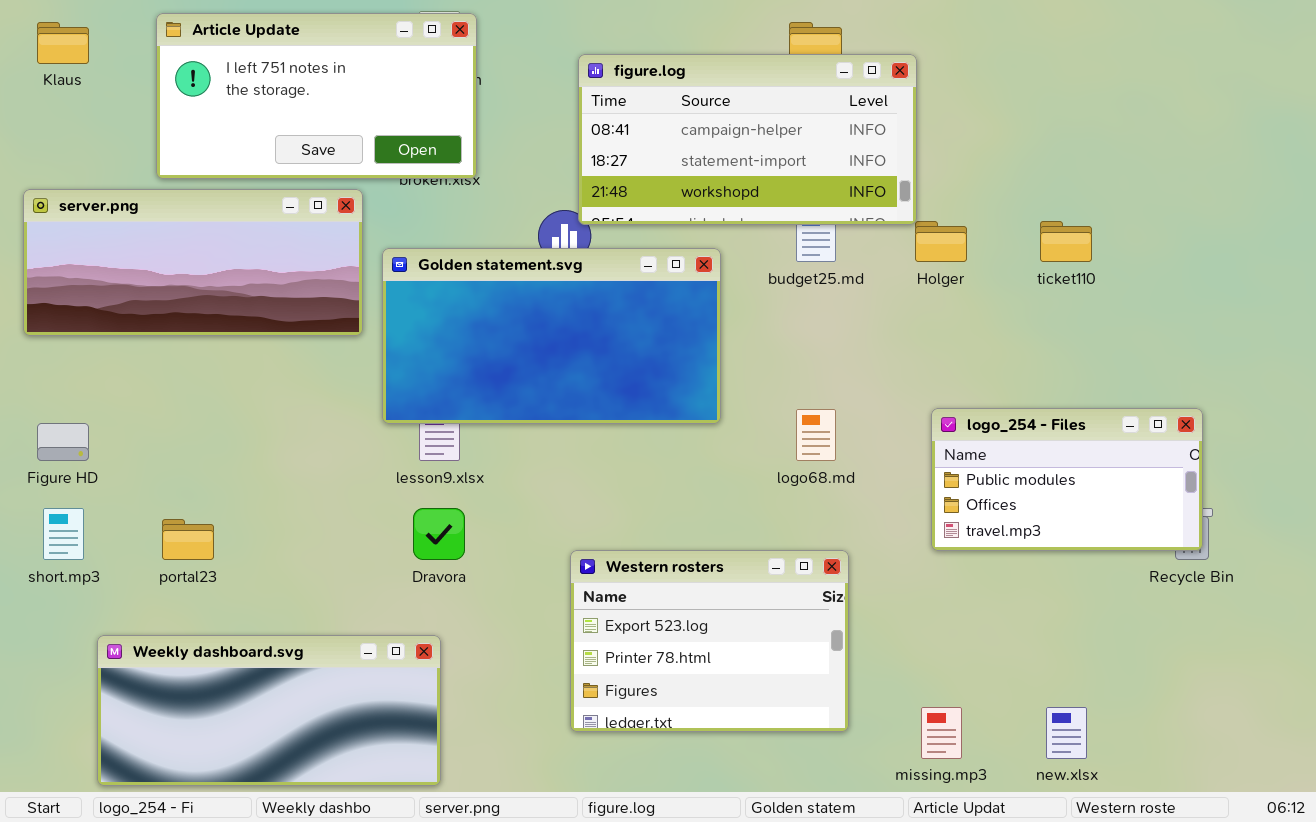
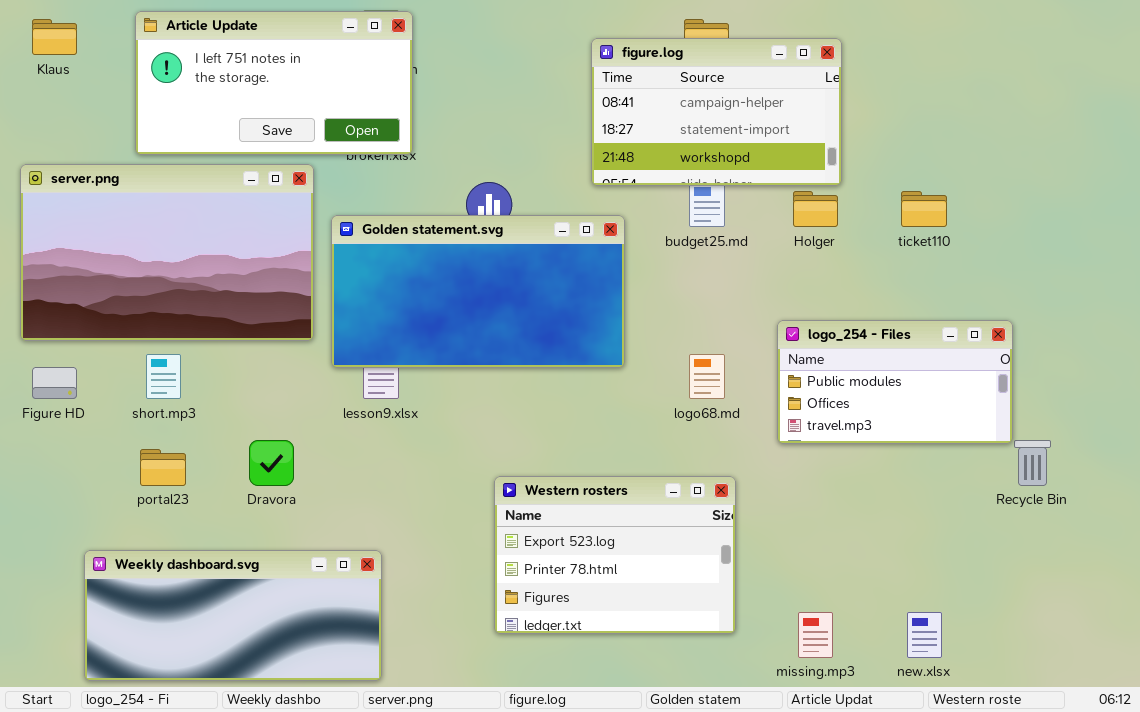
figure.log: [578,54,917,225] -> [591,38,842,186], moved, resized
server.png: [23,189,363,336] -> [20,164,314,341], resized
logo_254 - Files: [931,408,1203,551] -> [777,320,1013,444], moved
short.mp3: [43,508,84,560] -> [146,354,181,399], moved
Dravora: [413,508,465,560] -> [249,440,294,486], moved

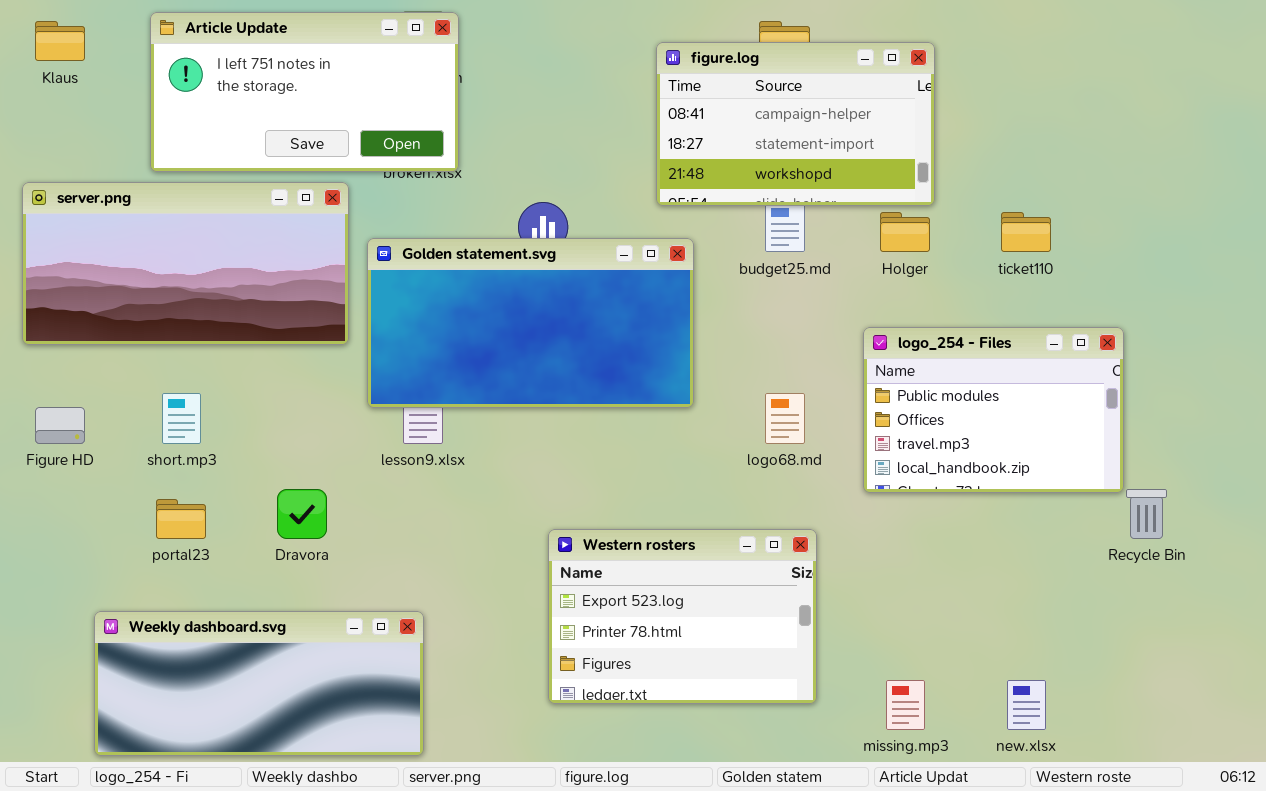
server.png: [20,164,314,341] -> [22,182,349,345], resized
logo_254 - Files: [777,320,1013,444] -> [863,327,1124,493], resized

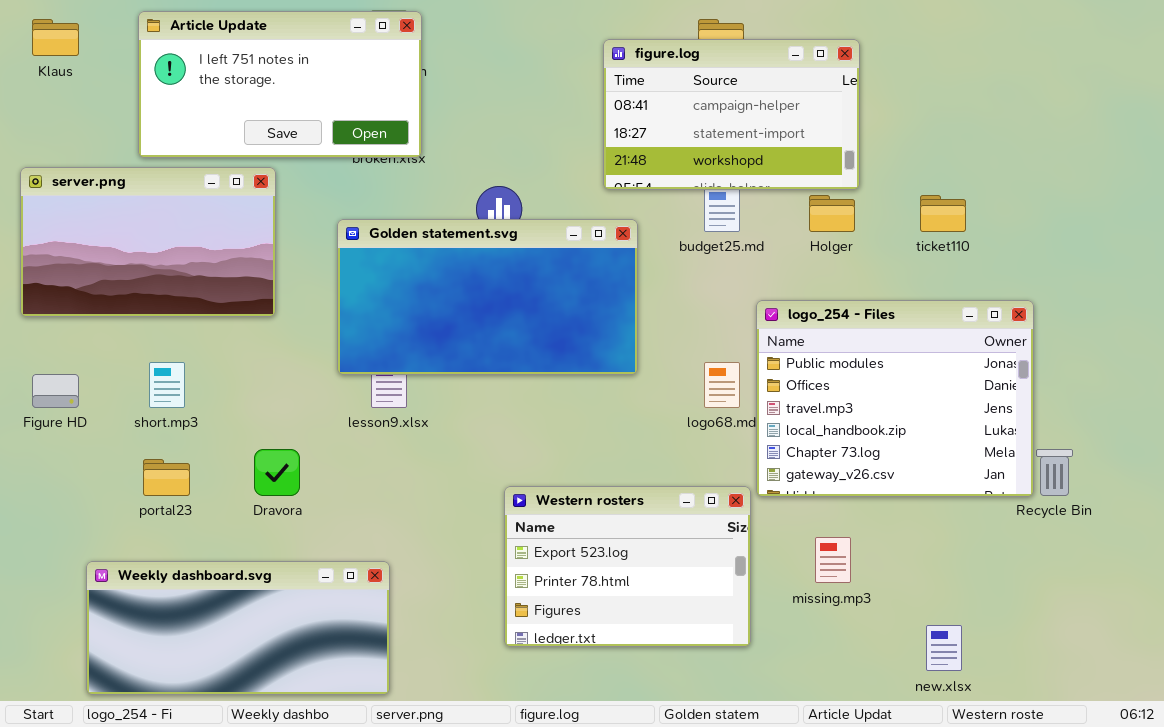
server.png: [22,182,349,345] -> [20,167,276,317], resized
logo_254 - Files: [863,327,1124,493] -> [756,300,1034,497], resized
missing.mp3: [886,680,925,730] -> [815,537,851,583], moved

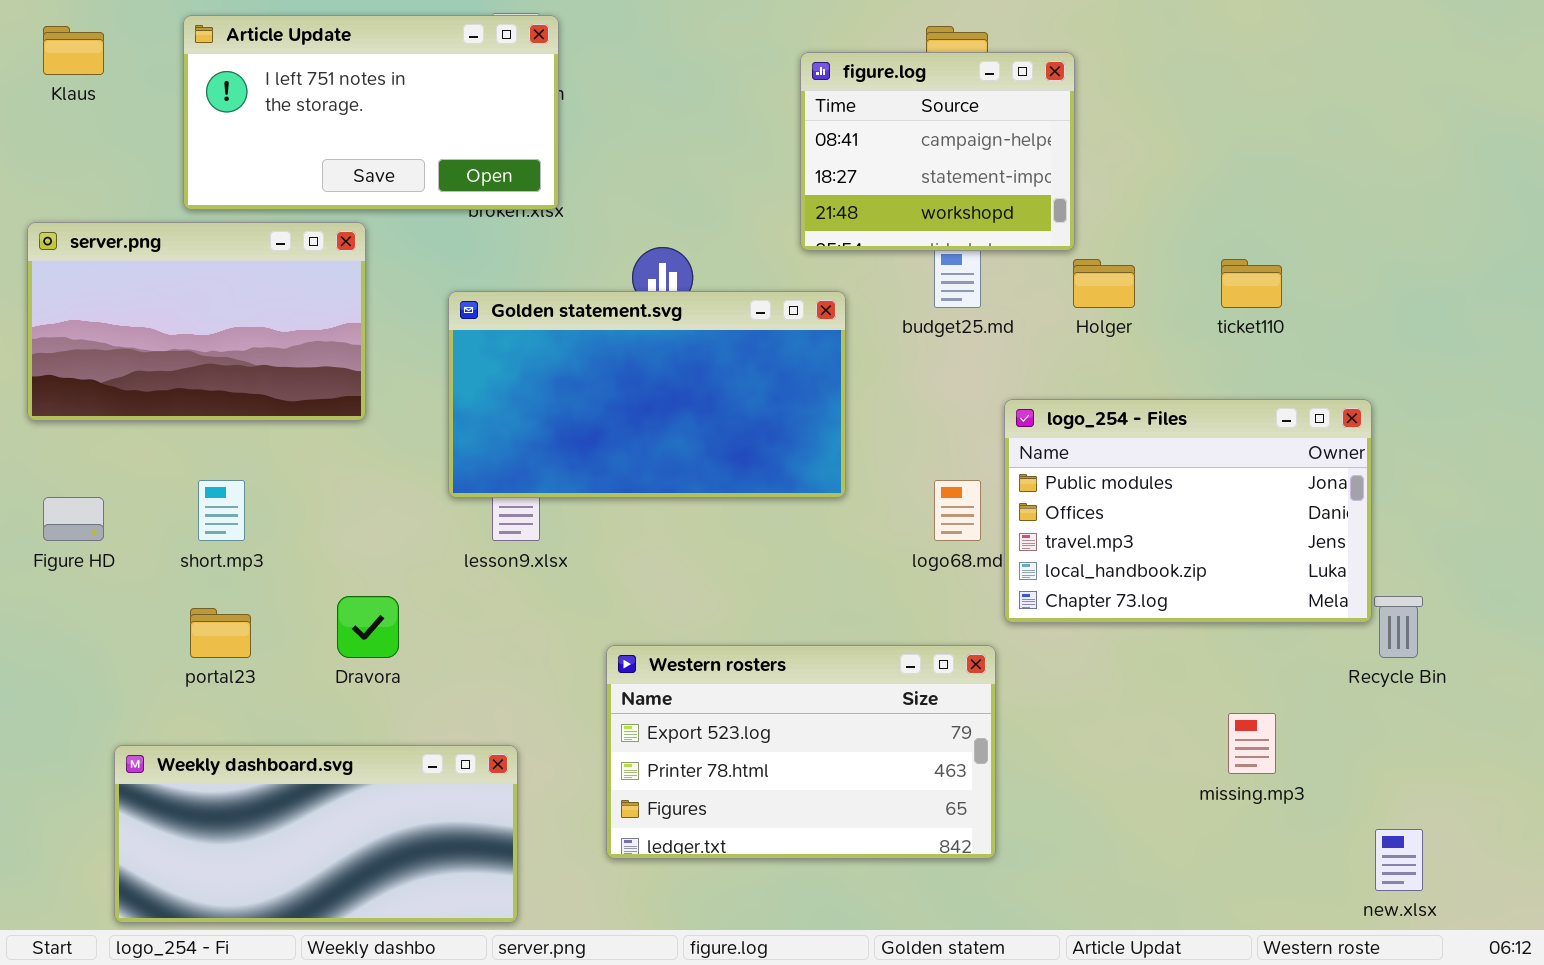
figure.log: [603,39,860,190] -> [800,52,1075,251], resized
logo_254 - Files: [756,300,1034,497] -> [1004,399,1372,623], resized
Western rosters: [504,486,751,647] -> [606,645,996,859], resized
missing.mp3: [815,537,851,583] -> [1228,713,1276,774], moved
new.xlsx: [926,625,962,671] -> [1375,829,1423,891], moved

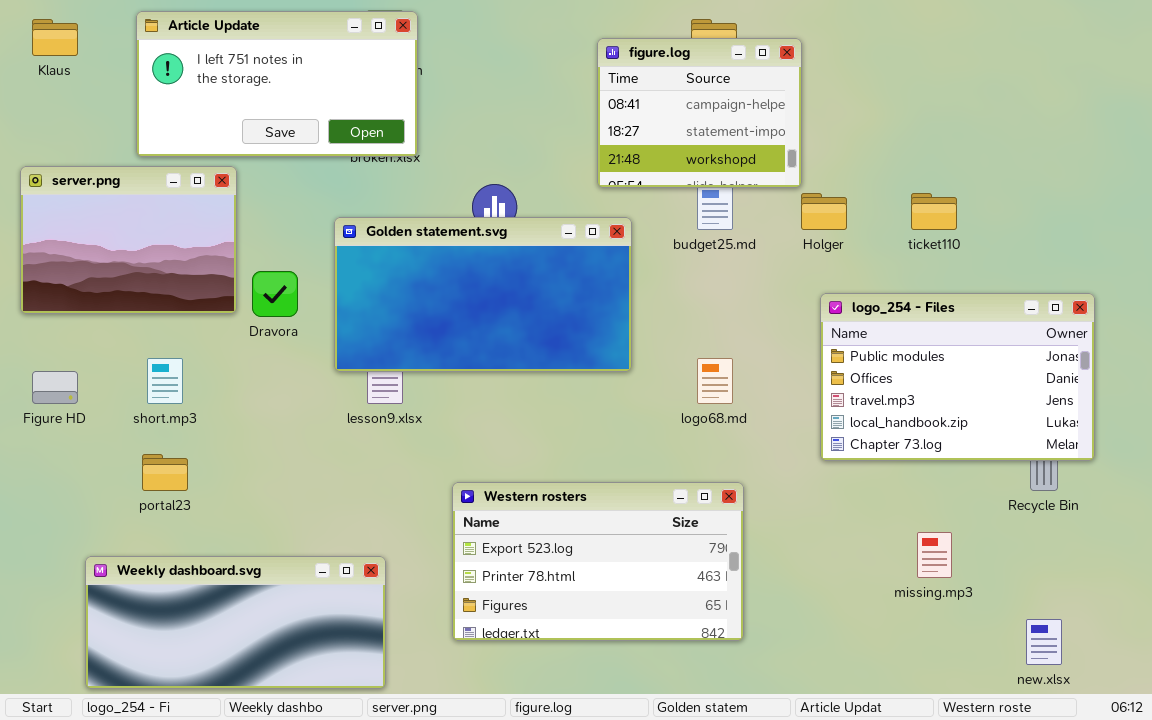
server.png: [27,222,366,421] -> [20,166,237,314], resized
logo_254 - Files: [1004,399,1372,623] -> [820,293,1095,461], moved
Dravora: [337,596,399,658] -> [252,271,298,317], moved

